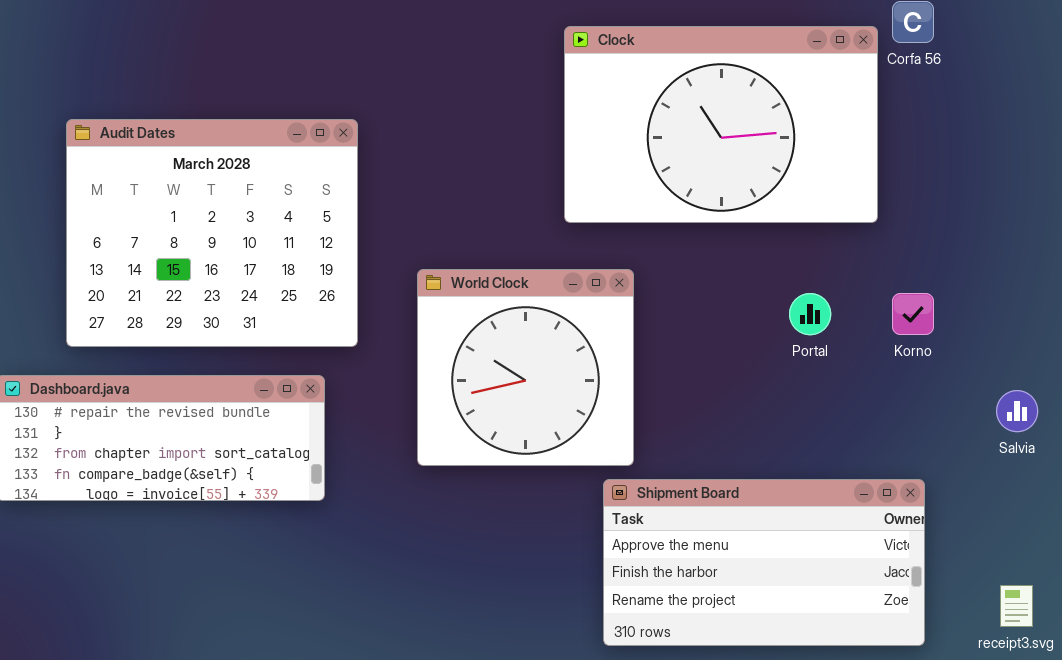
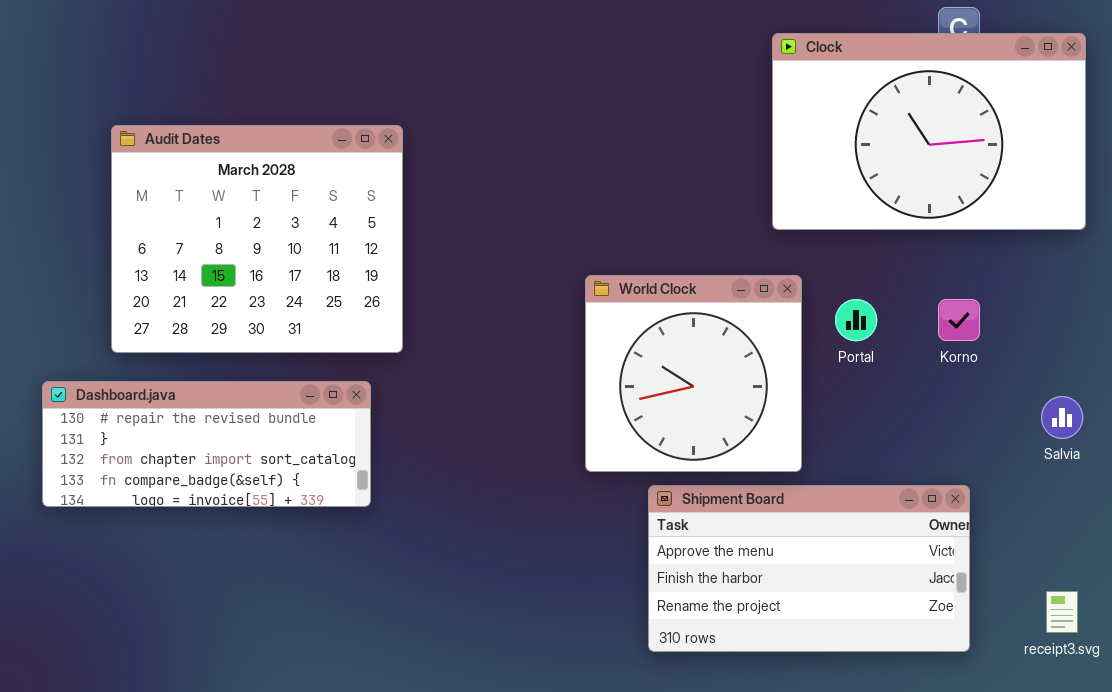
Clock: [564,26,878,223] -> [772,33,1086,230], moved
World Clock: [417,269,634,466] -> [585,275,802,472], moved

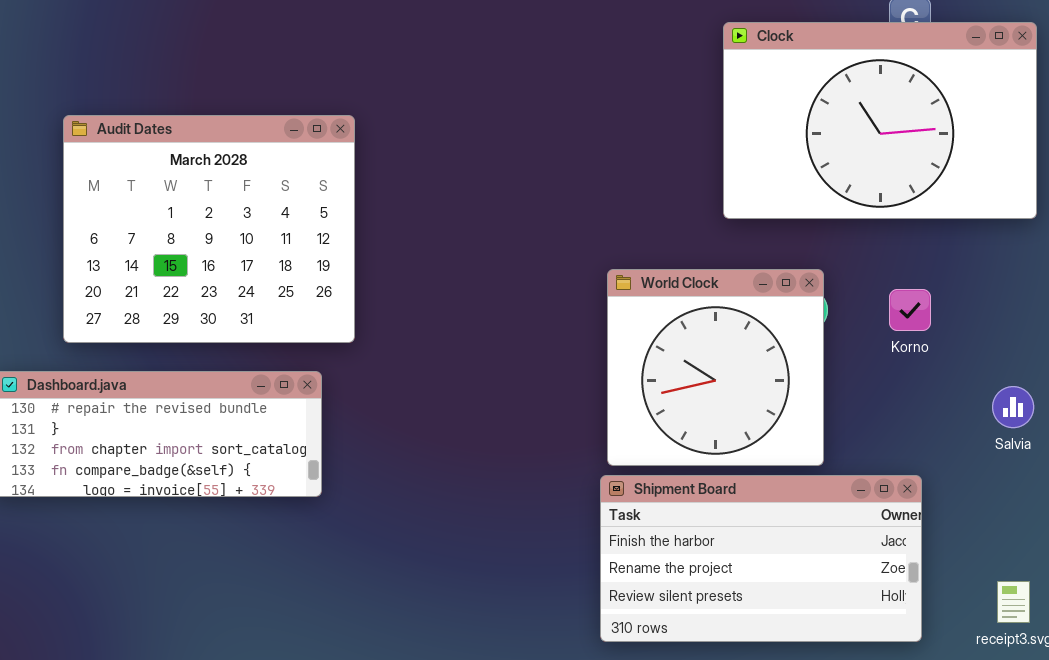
World Clock: [585,275,802,472] -> [607,269,824,466], moved
Shipment Board: [648,485,970,652] -> [600,475,922,642], scrolled down 1 row

